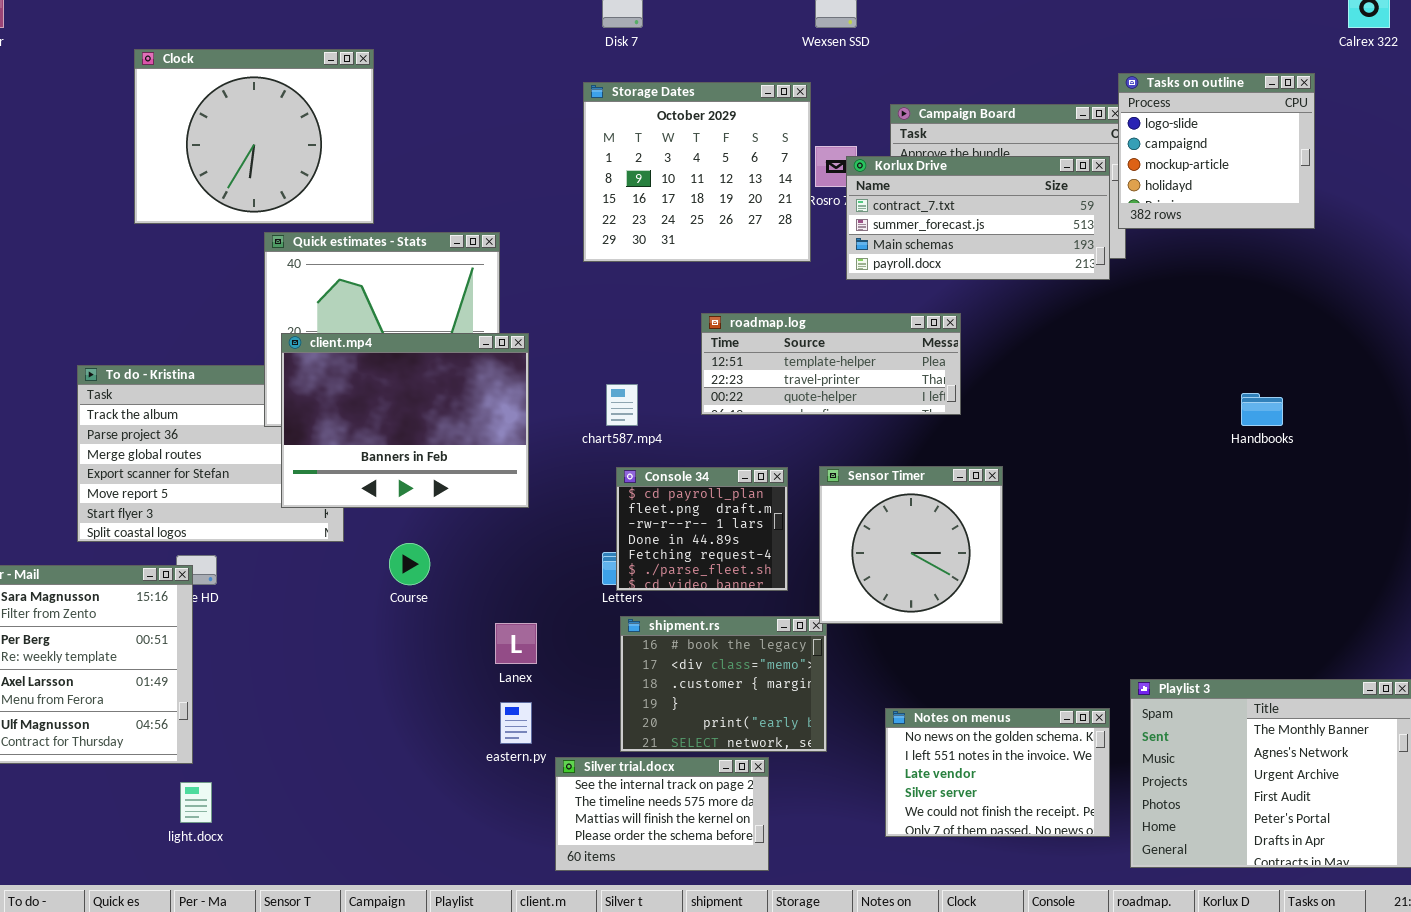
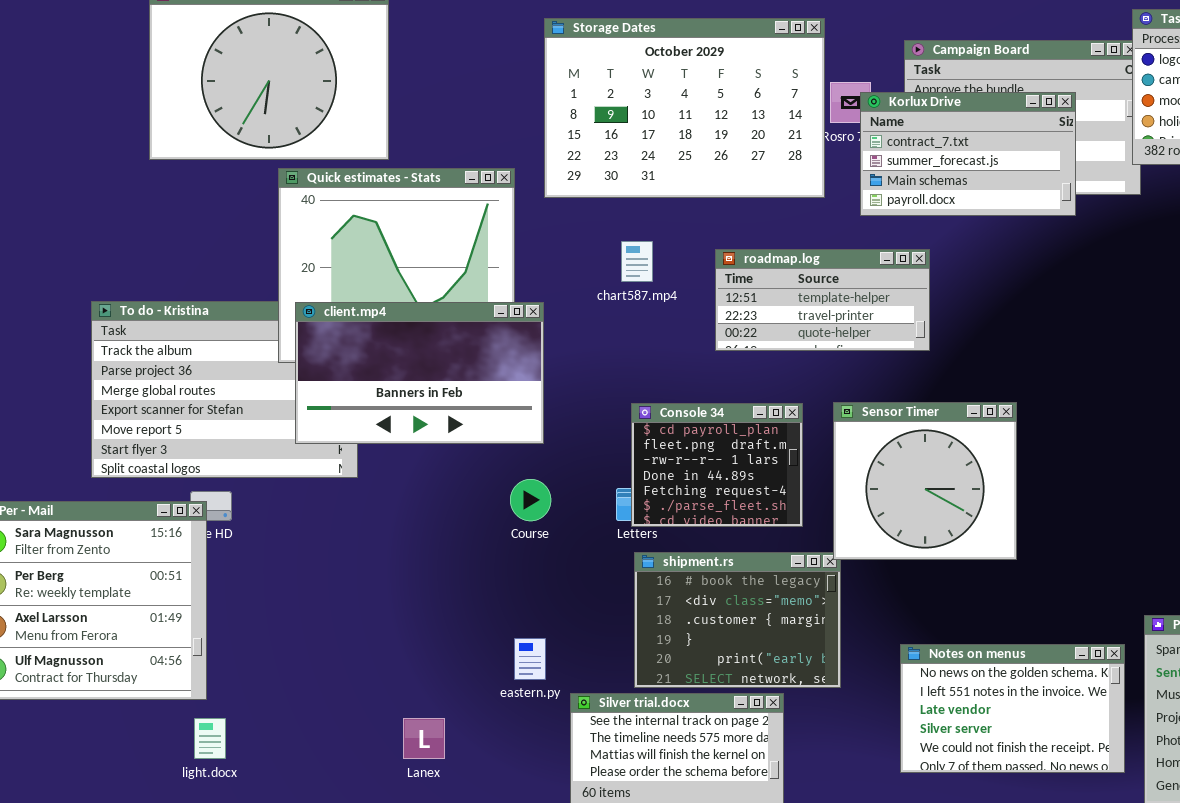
Storage Dates: [583,82,811,262] -> [544,18,825,198], resized
Korlux Drive: [846,156,1110,280] -> [860,92,1076,216], resized
roadmap.log: [701,313,961,415] -> [715,249,930,351], resized
client.mp4: [281,333,529,508] -> [295,302,544,444], resized
chart587.mp4: [606,384,638,426] -> [621,241,653,282], moved
Course: [389,543,430,585] -> [510,479,551,521], moved
Lanex: [495,623,537,664] -> [403,718,445,759], moved

